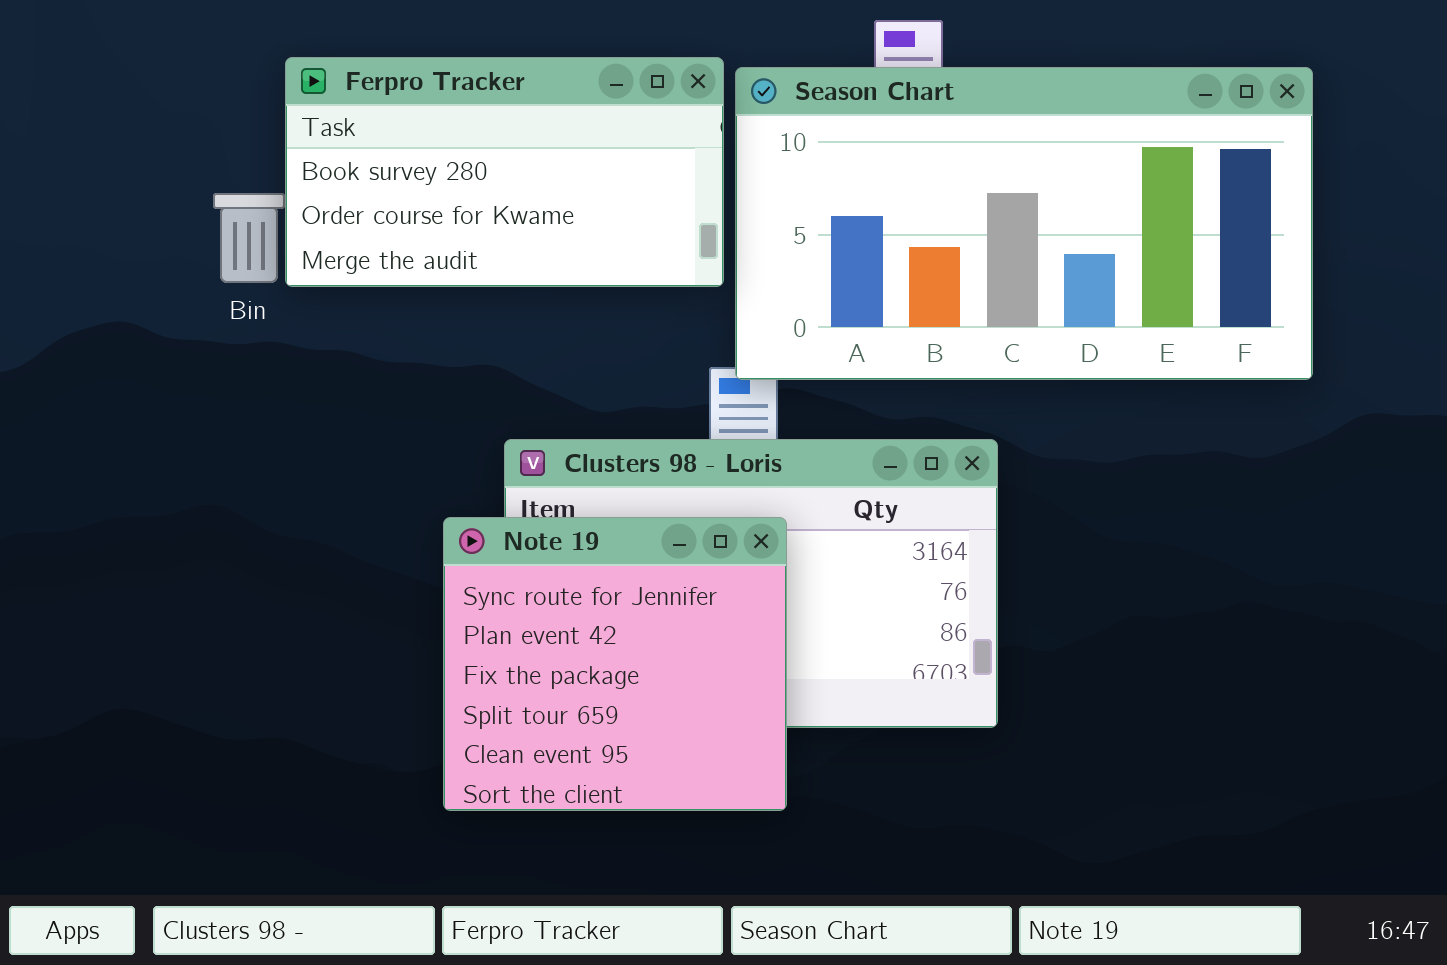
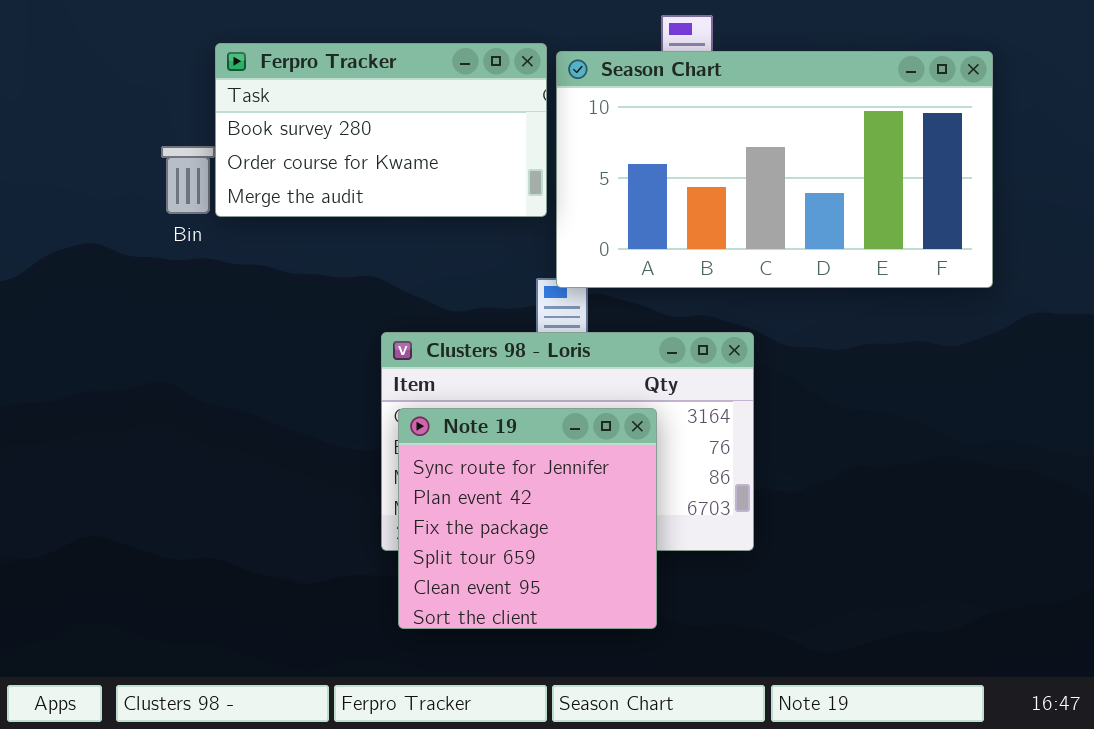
Note 19: [443,517,787,811] -> [398,408,657,629], moved

